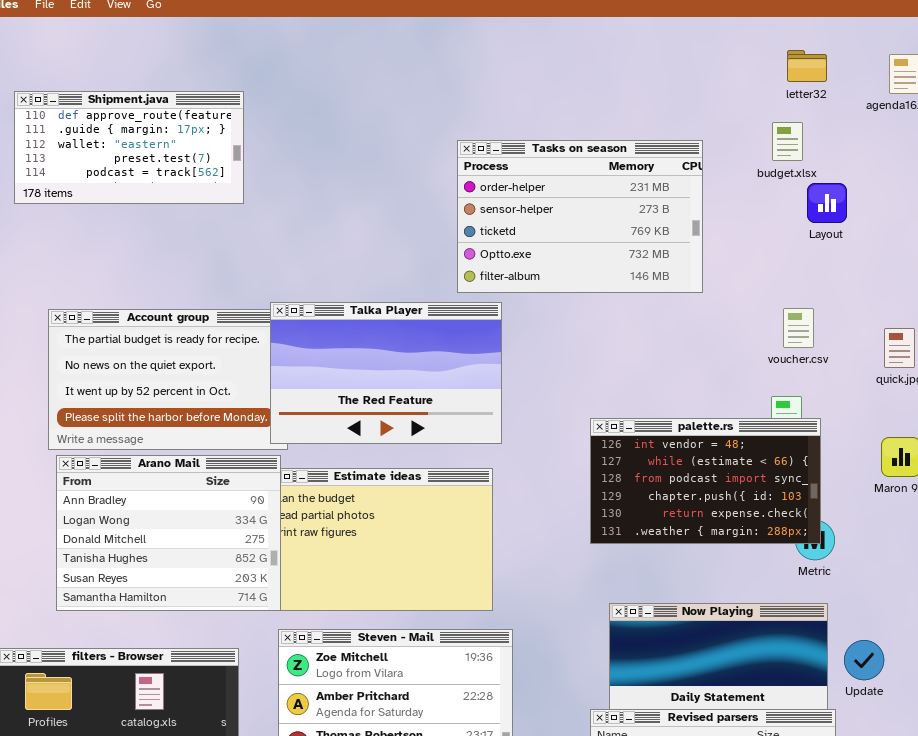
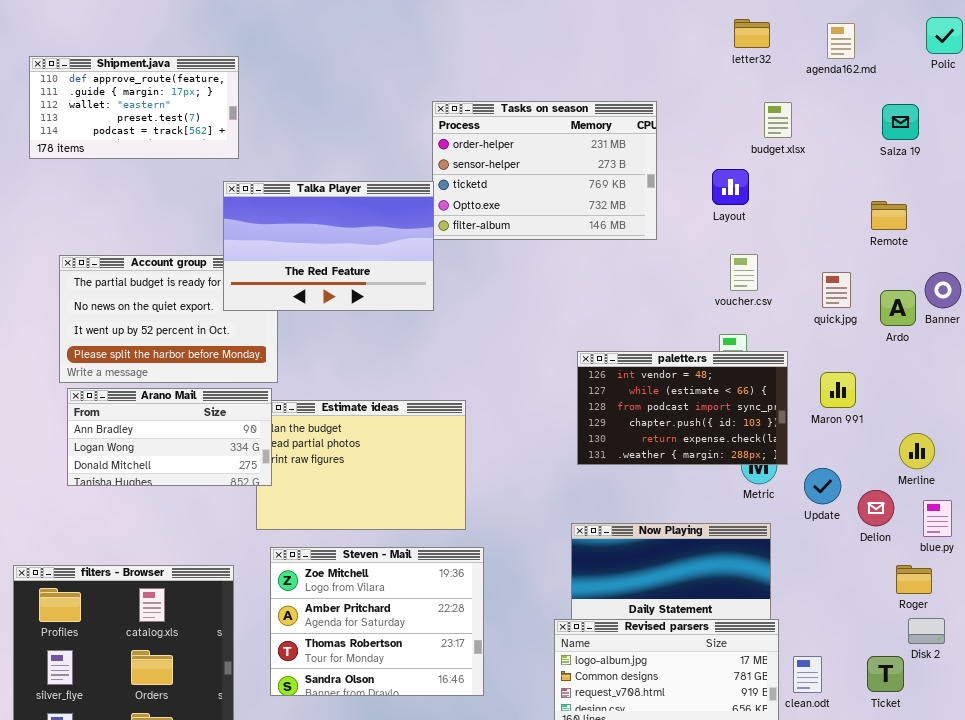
budget.xlsx: [772,122,803,161] -> [764,102,792,138], moved
Layout: [807,183,847,223] -> [712,169,749,205], moved
Talka Player: [270,302,502,444] -> [223,181,434,311], moved
palette.rs: [590,418,821,544] -> [577,351,788,465], moved
Arano Mail: [56,455,281,611] -> [67,388,272,486], resized
Update: [844,640,884,680] -> [804,468,841,504], moved

